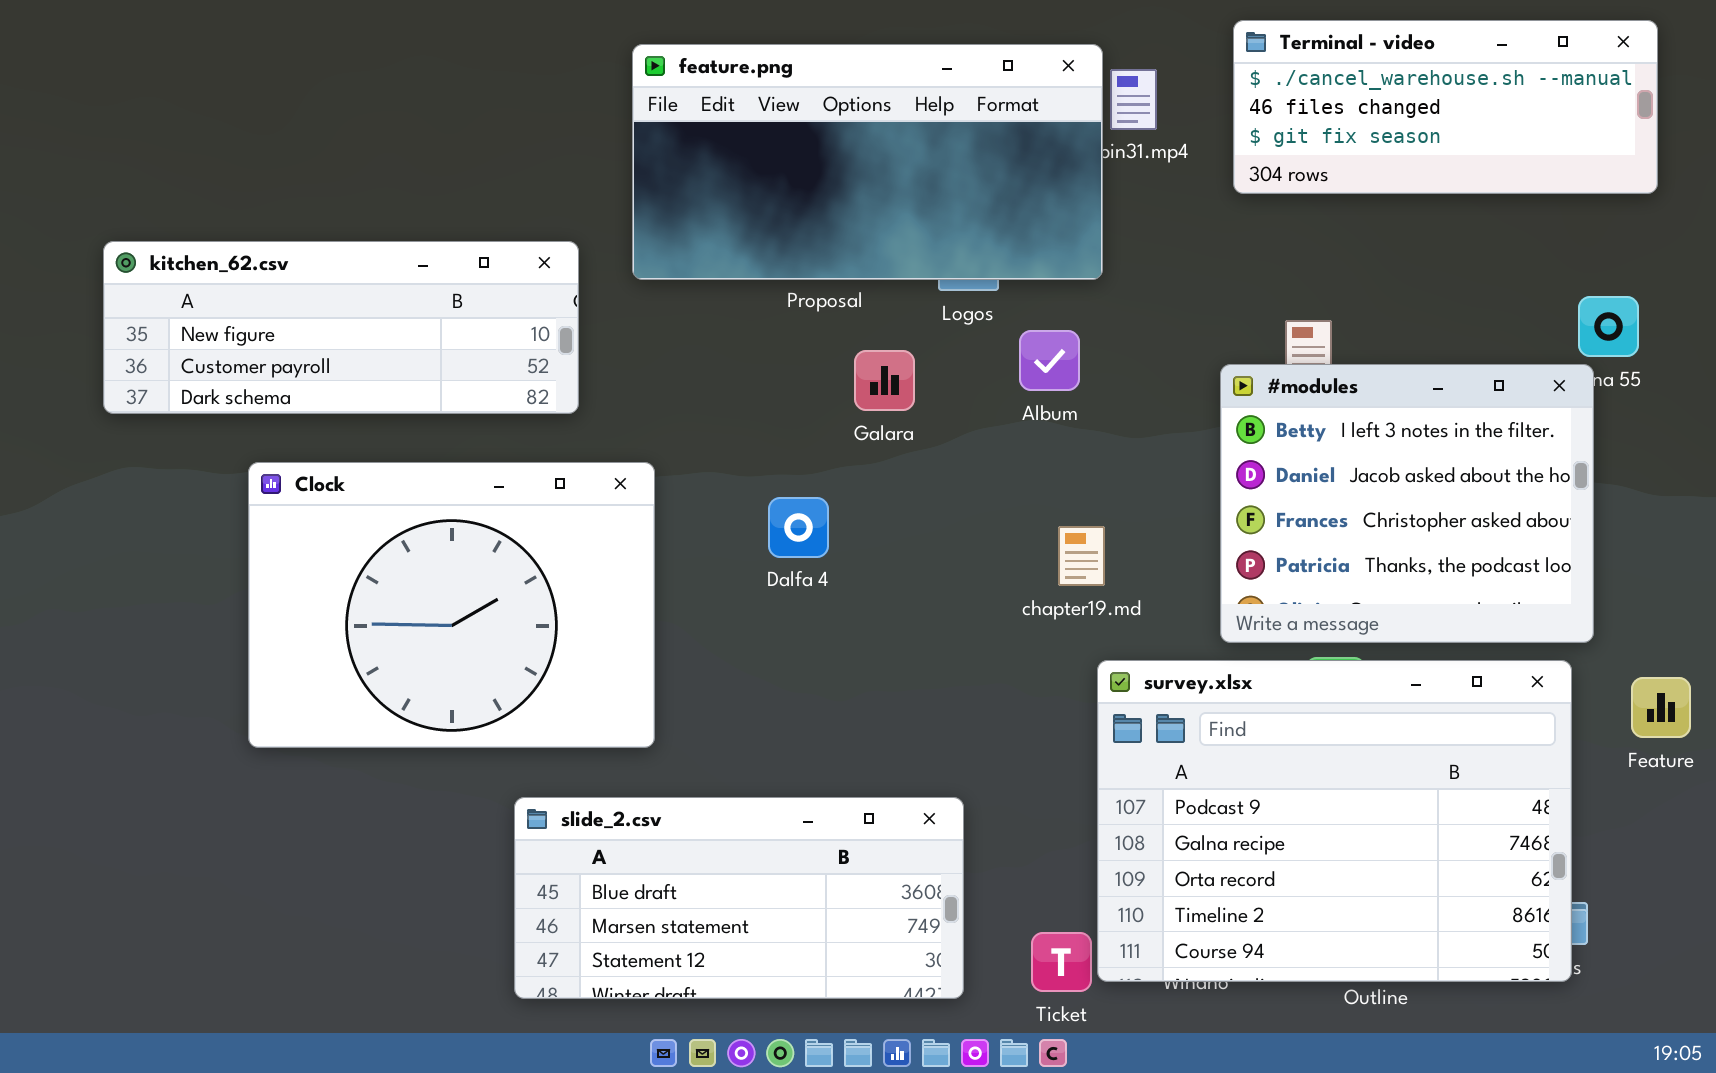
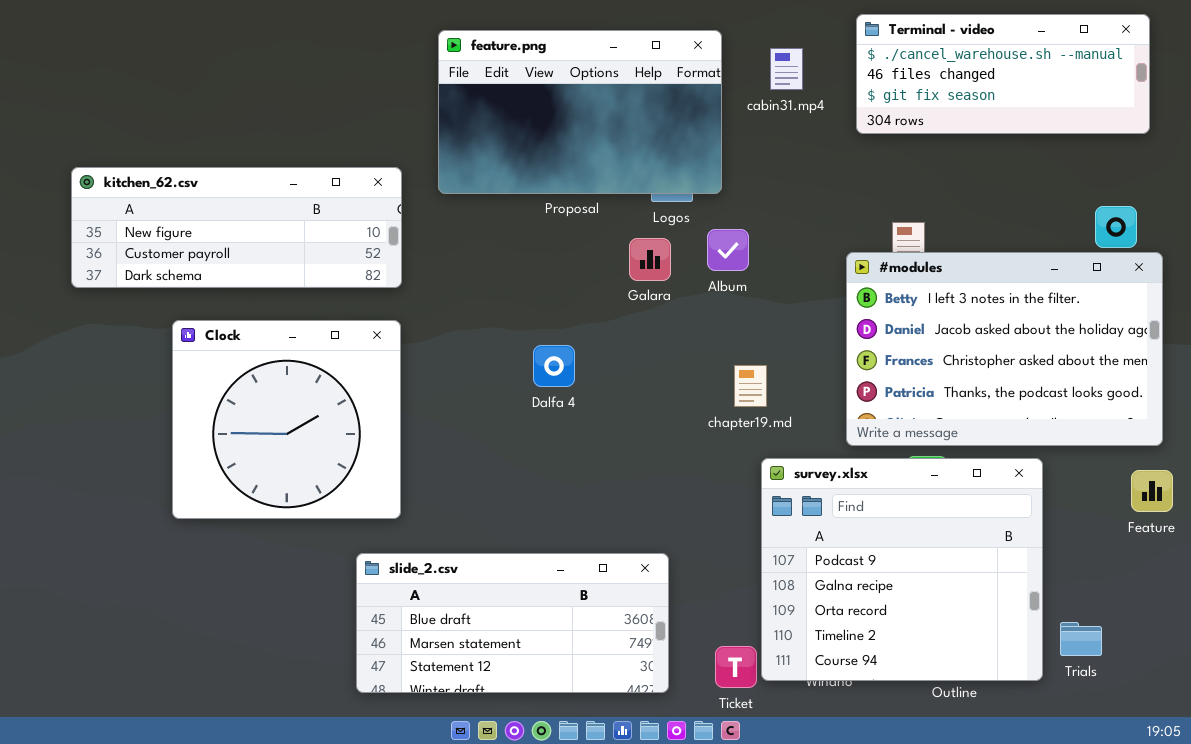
feature.png: [632,44,1103,280] -> [438,30,722,194], resized
Galara: [854,350,915,411] -> [629,238,671,281], moved
#modules: [1220,364,1594,643] -> [846,252,1163,446], resized
Clock: [248,462,655,748] -> [172,320,401,519], resized
survey.xlsx: [1097,660,1572,982] -> [761,458,1043,681], resized

